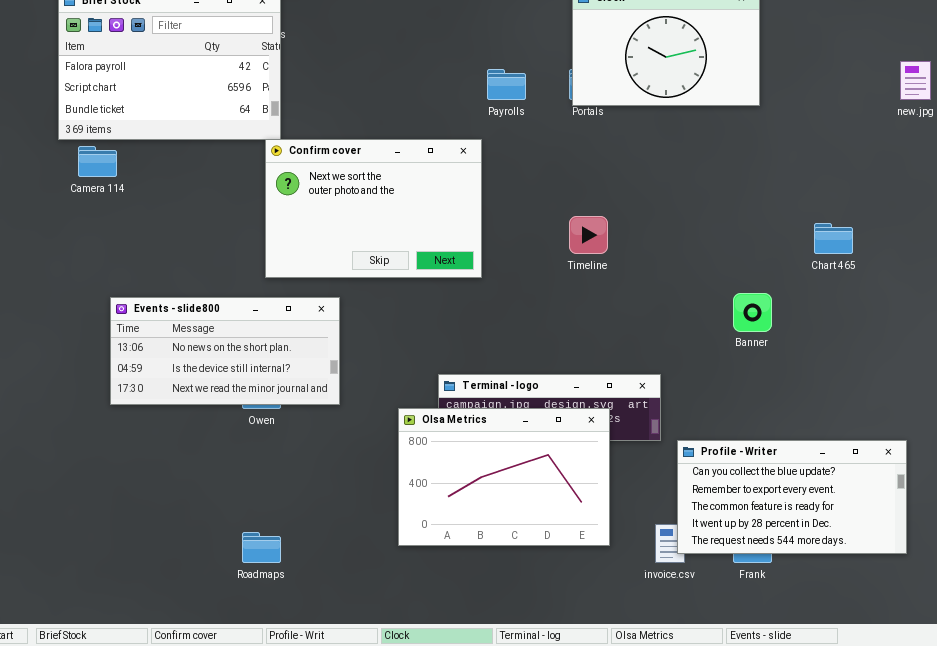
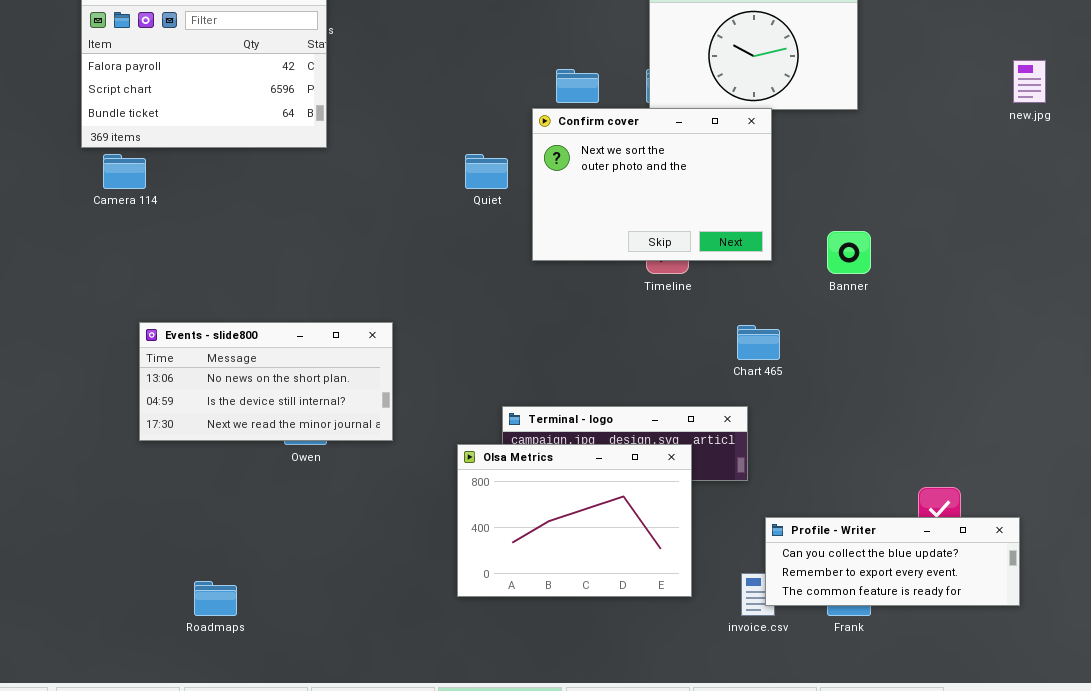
Confirm cover: [265,139,482,278] -> [532,108,772,261], moved
Chart 465: [814,223,853,254] -> [737,325,780,360], moved
Banner: [733,293,772,332] -> [827,231,871,274], moved
Profile - Writer: [677,440,907,554] -> [765,517,1020,606], resized
Roadmaps: [242,532,281,563] -> [194,581,237,616], moved

